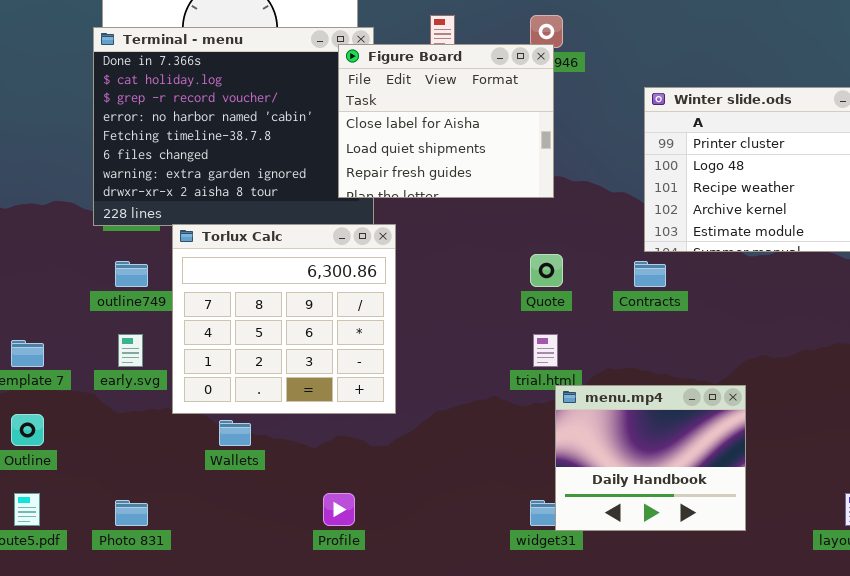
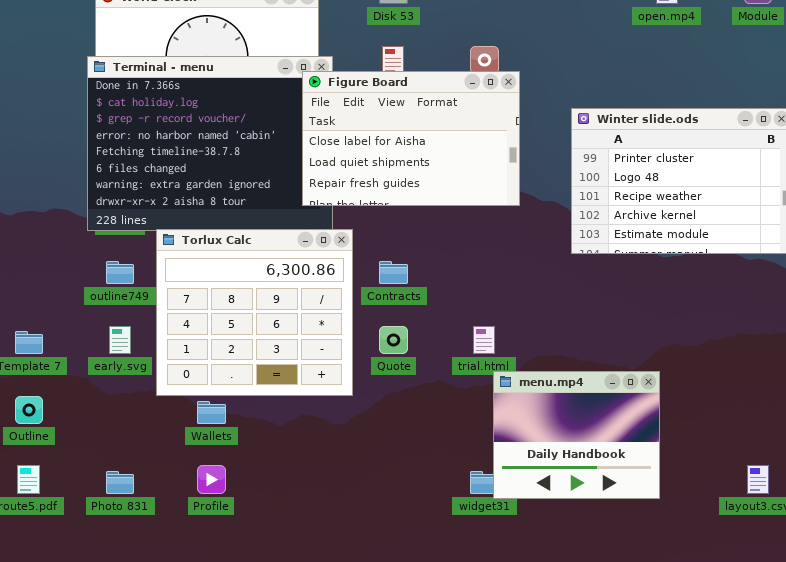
Figure Board: [338,44,554,198] -> [302,71,520,206], resized
Quote: [530,254,563,287] -> [379,326,408,354], moved
Contracts: [634,261,666,287] -> [379,261,408,284], moved
Profile: [323,493,355,526] -> [197,465,226,494], moved

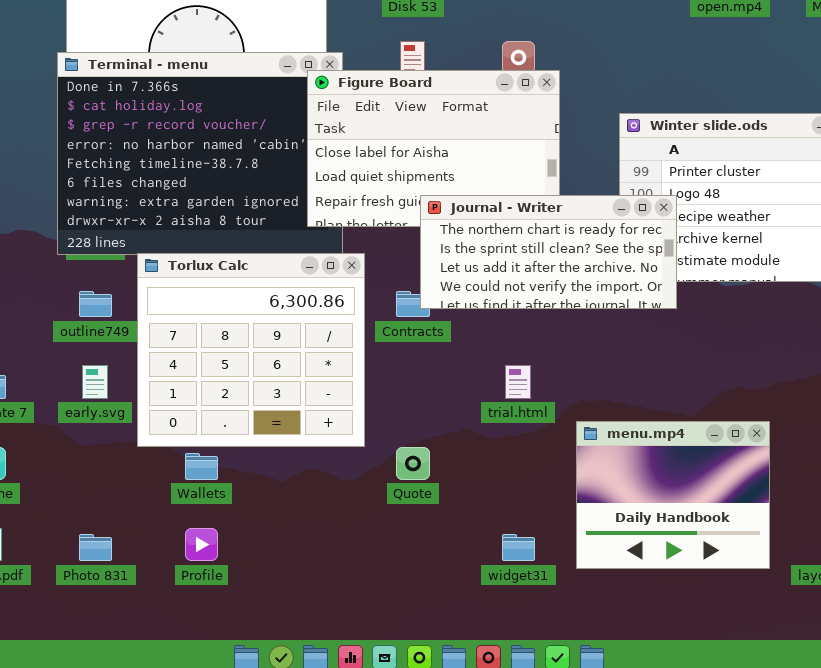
Journal - Writer: none -> [420,195,677,309], opened
Quote: [379,326,408,354] -> [396,447,430,480], moved
menu.mp4: [493,371,660,499] -> [576,421,770,569], moved

